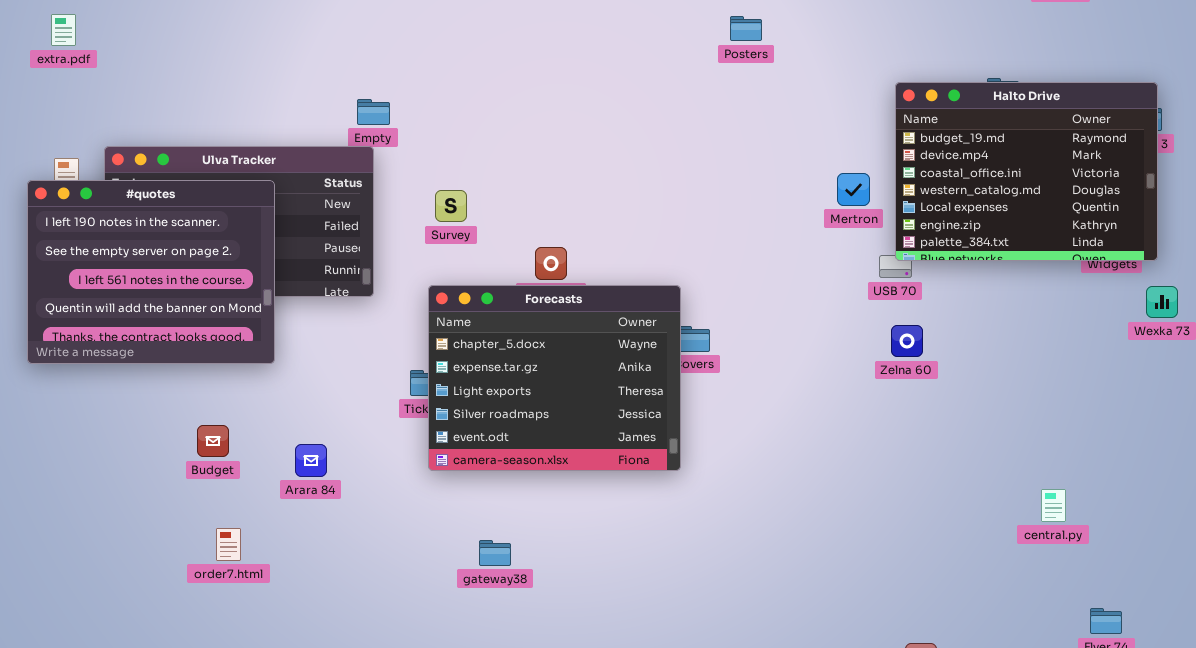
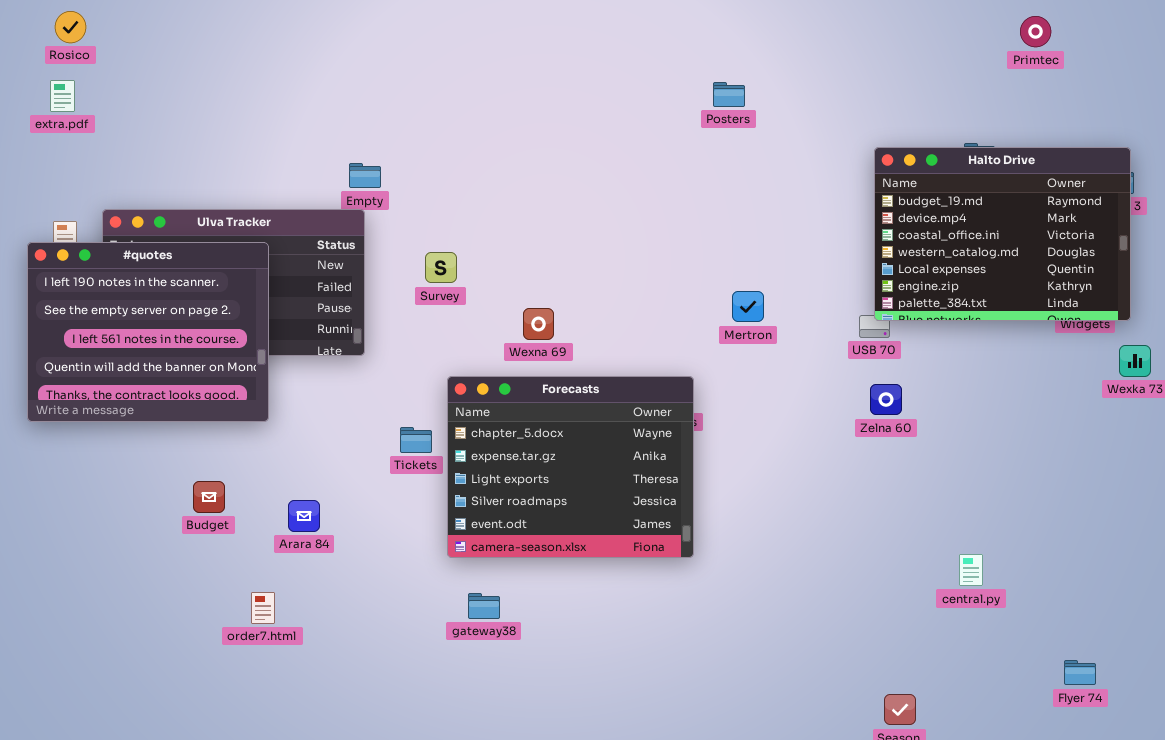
Mertron: [837,173,870,206] -> [732,291,764,322], moved
Forecasts: [428,285,681,471] -> [447,376,694,558], moved
central.py: [1041,489,1066,522] -> [959,554,983,586], moved
order7.html: [216,528,241,561] -> [251,592,275,624], moved

